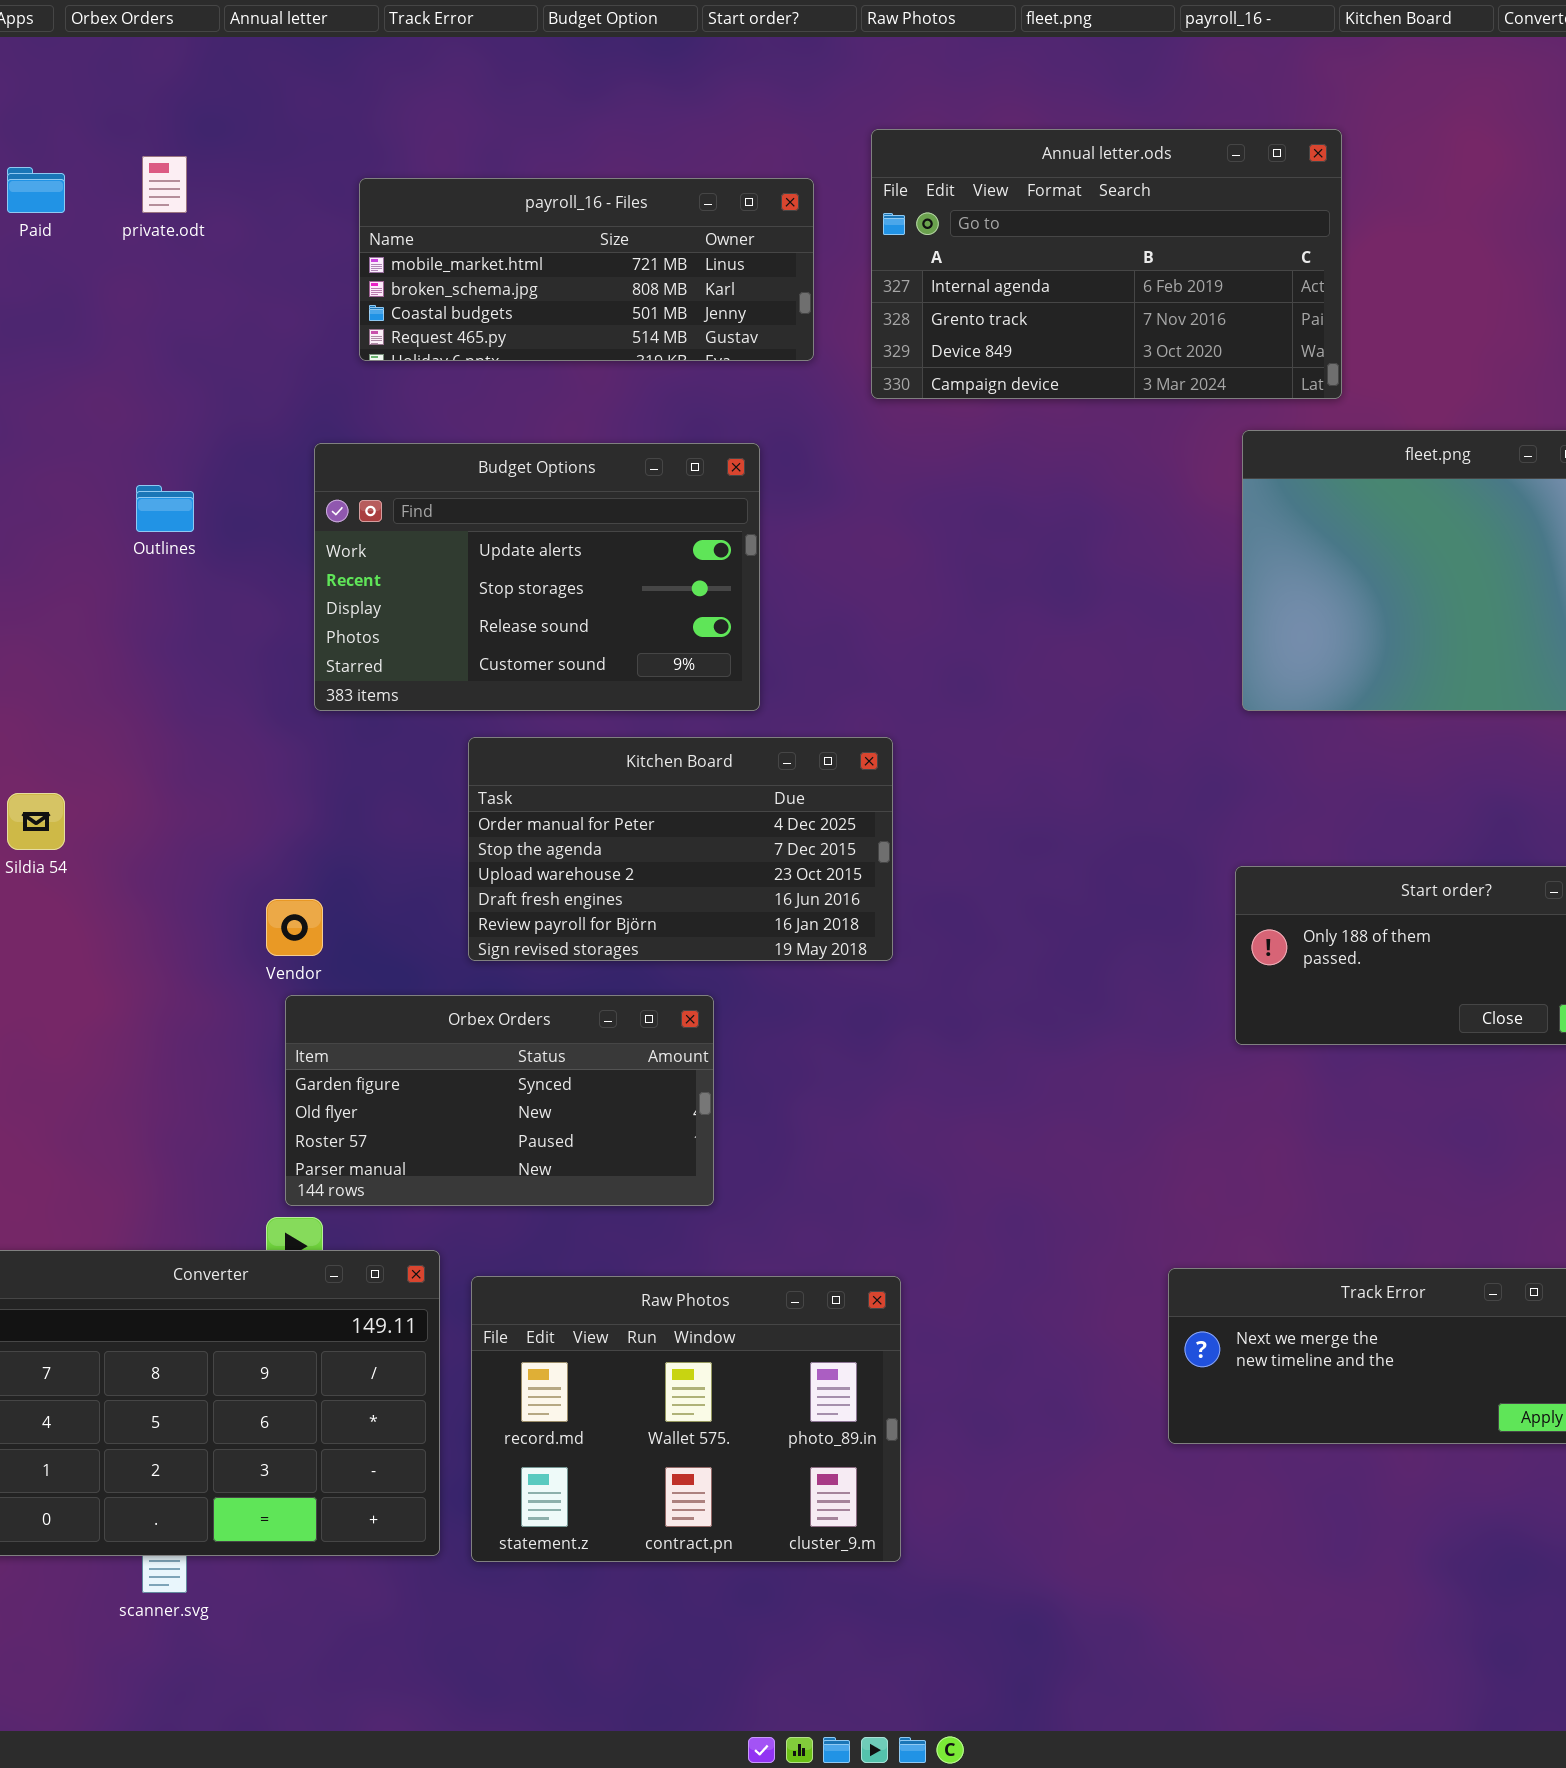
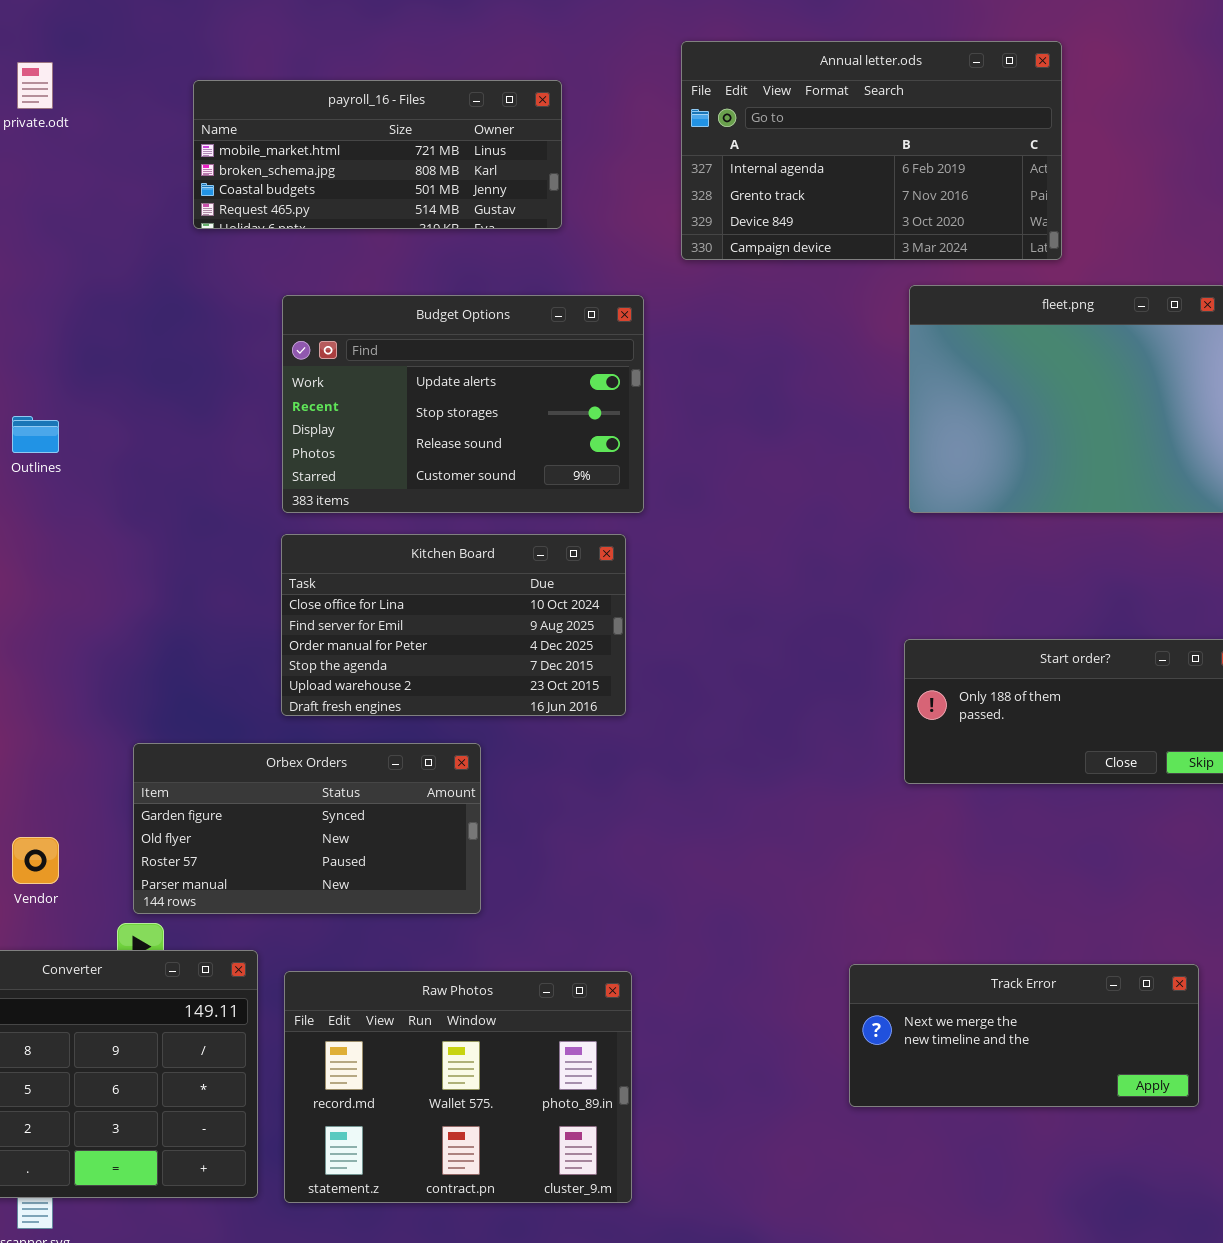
Annual letter.ods: [871,129,1342,399] -> [681,41,1062,260], moved
Budget Options: [314,443,760,711] -> [282,295,644,513], moved
Outlines: [136,485,194,532] -> [12,416,59,453], moved
Kitchen Board: [468,737,893,961] -> [281,534,626,716], scrolled up 2 rows
Vendor: [266,899,323,956] -> [12,837,59,884], moved

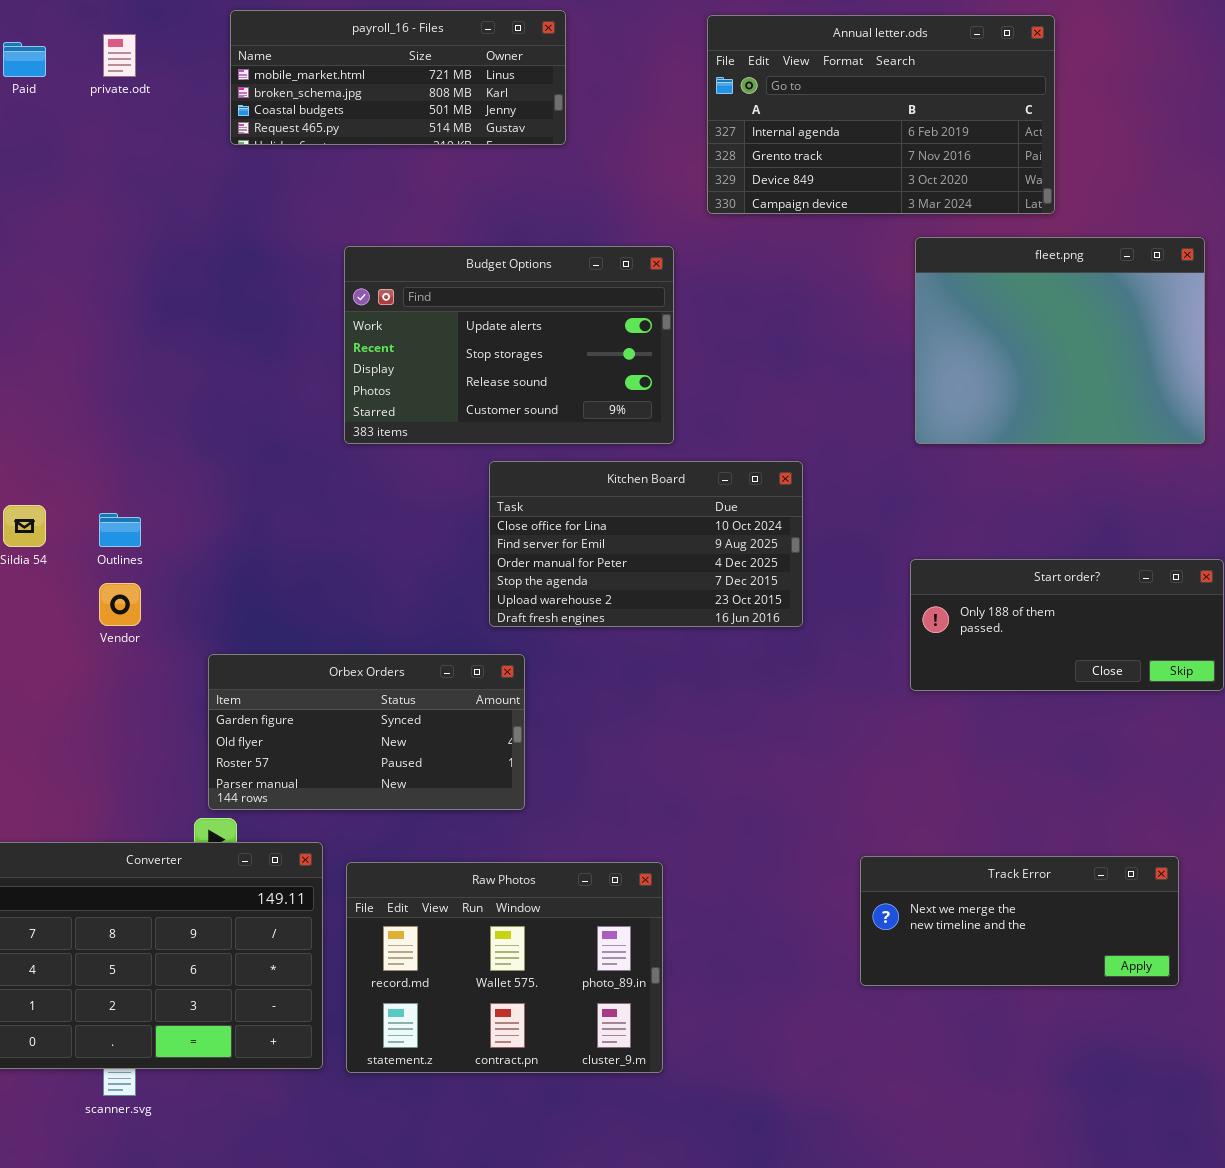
payroll_16 - Files: [193,80,562,229] -> [230,10,566,145], moved
Outlines: [12,416,59,453] -> [99,513,141,547], moved
Kitchen Board: [281,534,626,716] -> [489,461,803,627], moved
Vendor: [12,837,59,884] -> [99,583,141,626], moved

